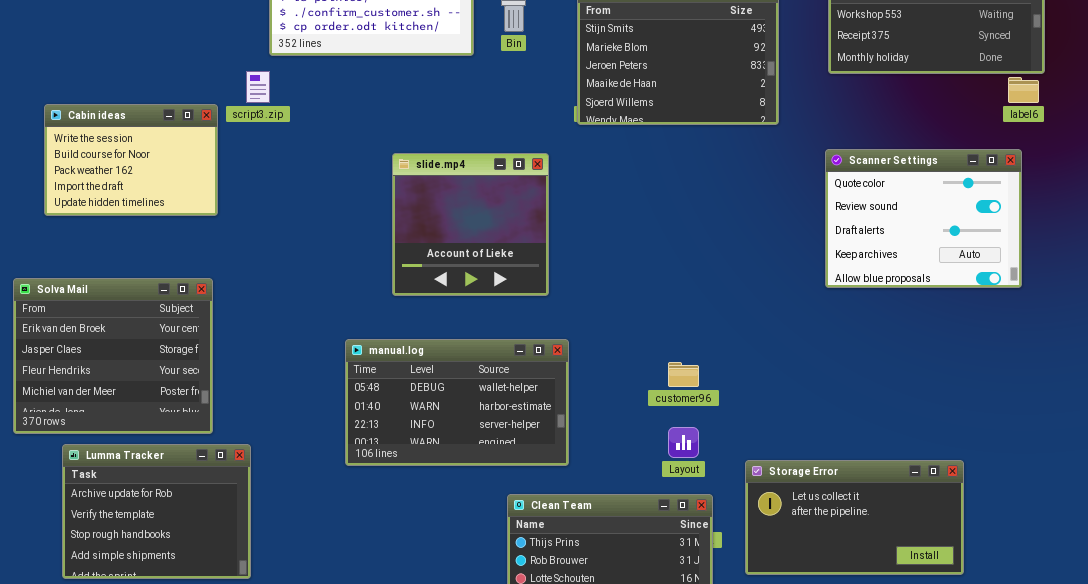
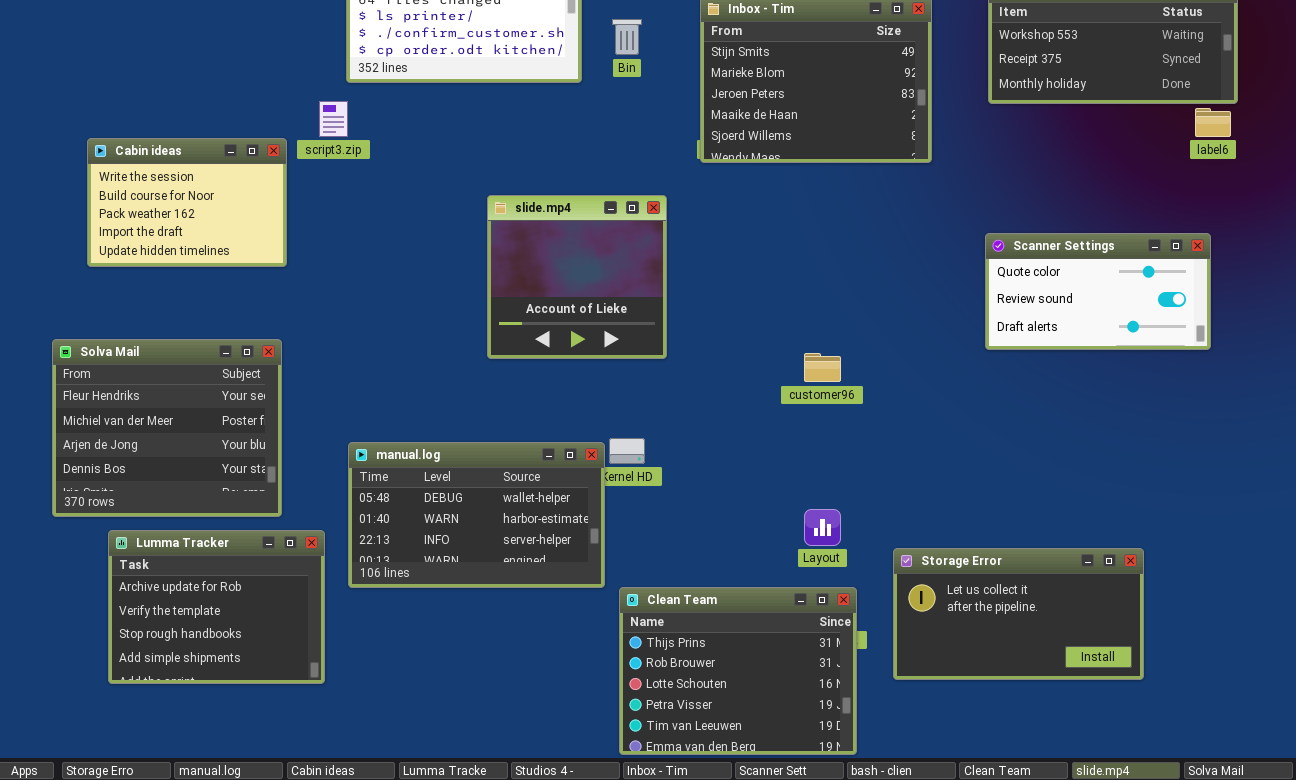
Scanner Settings: [825,149,1022,288] -> [985,233,1211,350], resized
Solva Mail: [13,278,213,434] -> [52,339,282,517], scrolled down 2 rows
manual.log: [345,339,569,466] -> [348,442,605,588], moved
customer96: [668,362,699,387] -> [804,353,841,382], moved

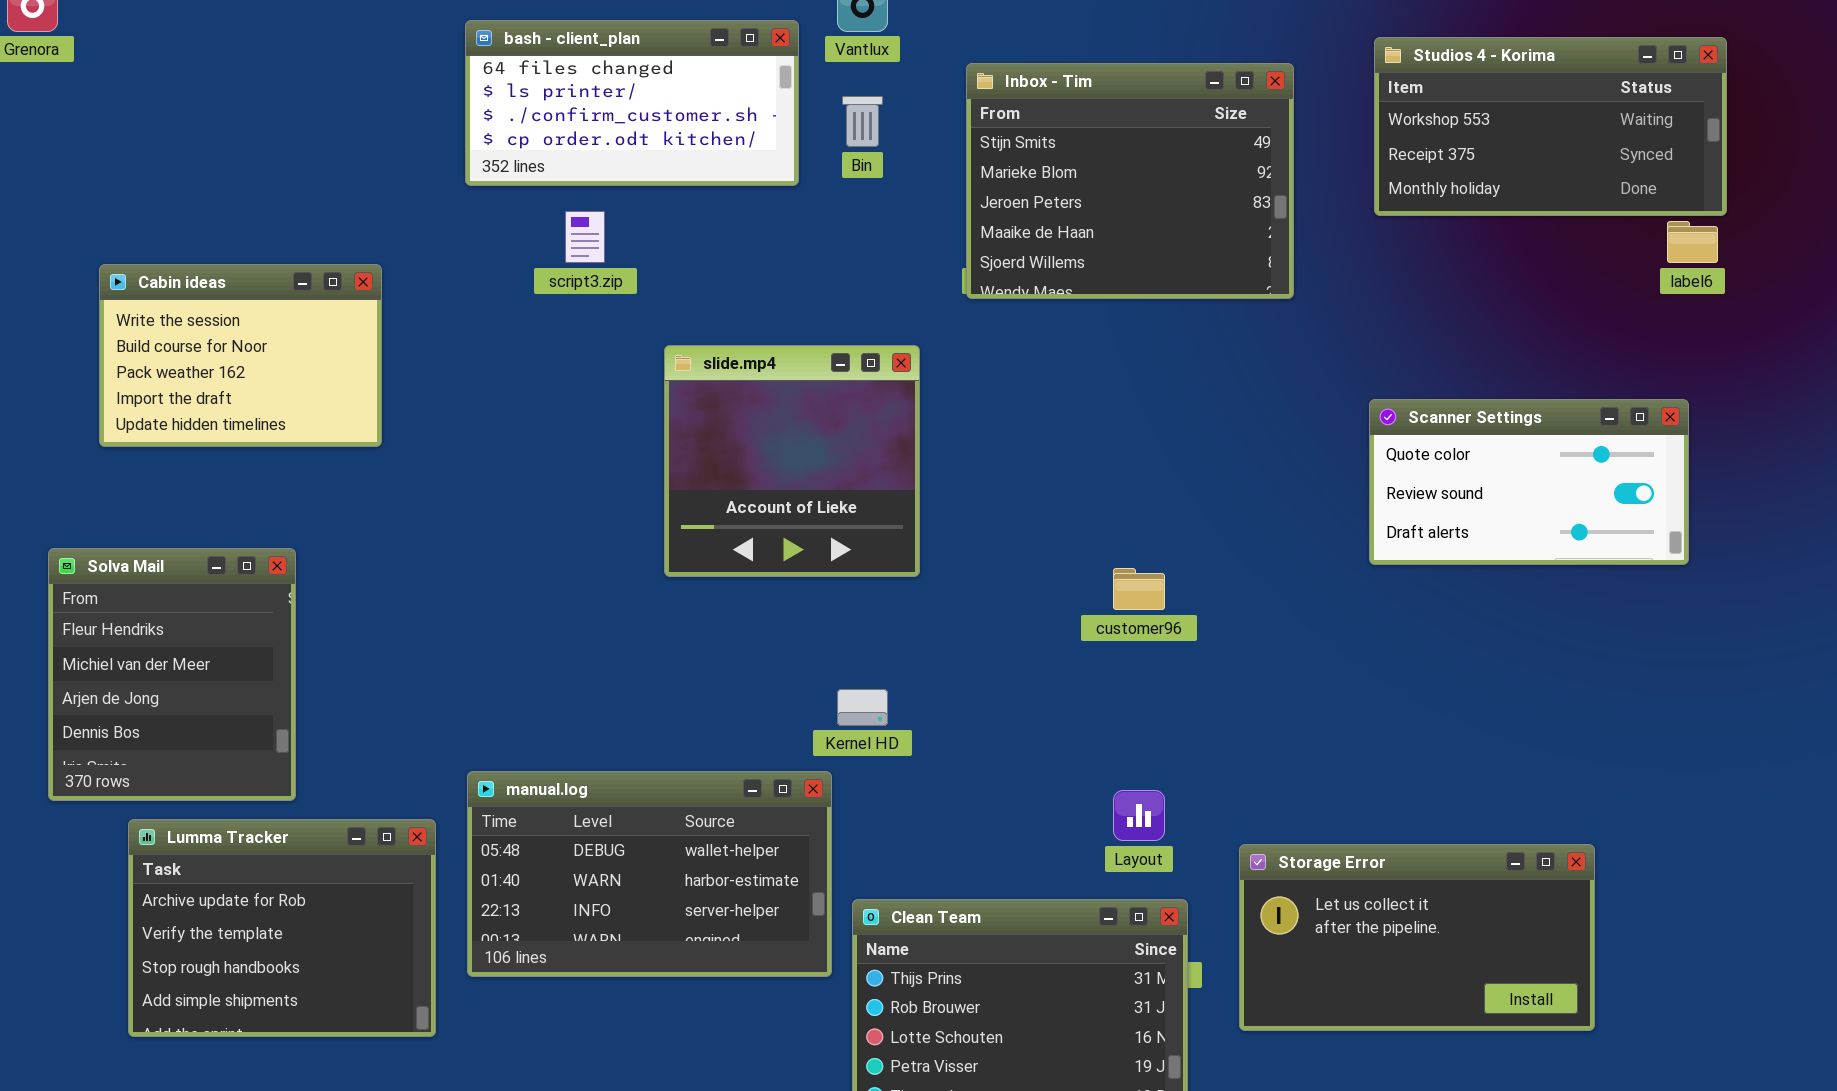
script3.zip: [319,101,348,137] -> [565,211,605,263], moved
Solva Mail: [52,339,282,517] -> [48,548,296,801], resized
manual.log: [348,442,605,588] -> [467,771,832,977], moved

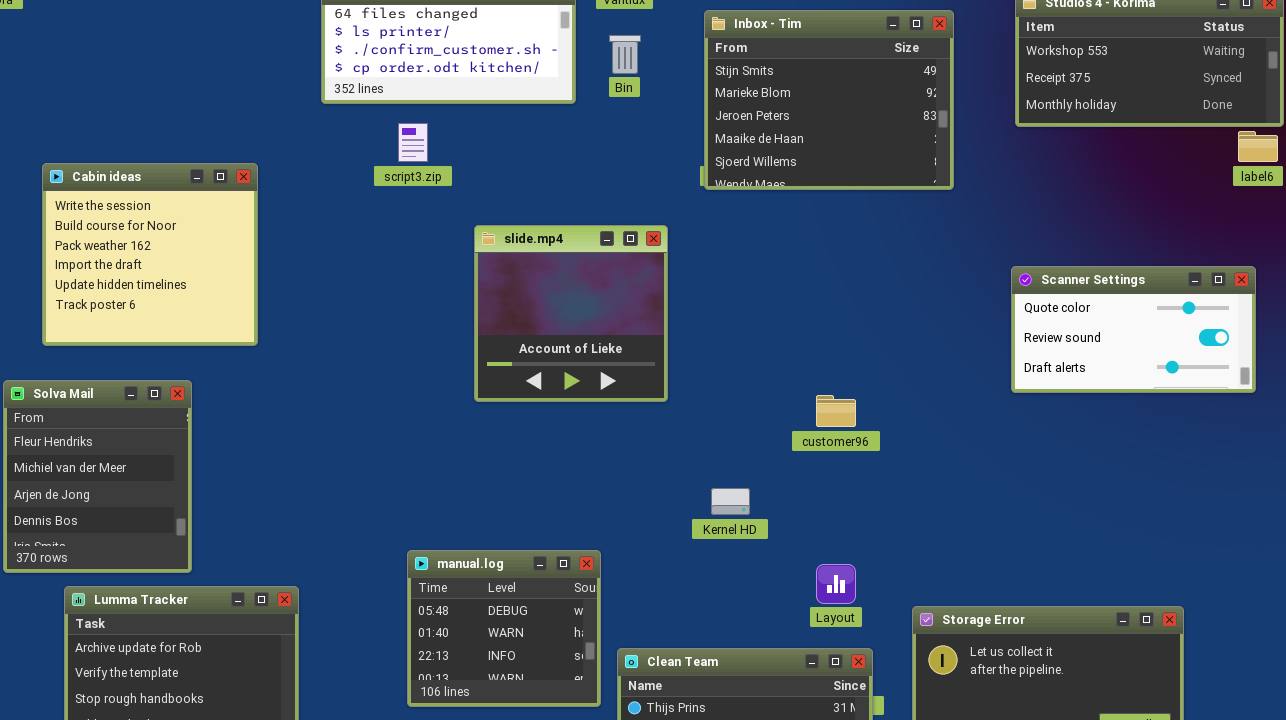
Cabin ideas: [99,264,382,447] -> [42,163,258,346], resized
Kernel HD: [837,689,888,726] -> [711,488,750,515], moved
manual.log: [467,771,832,977] -> [407,550,601,707], resized

